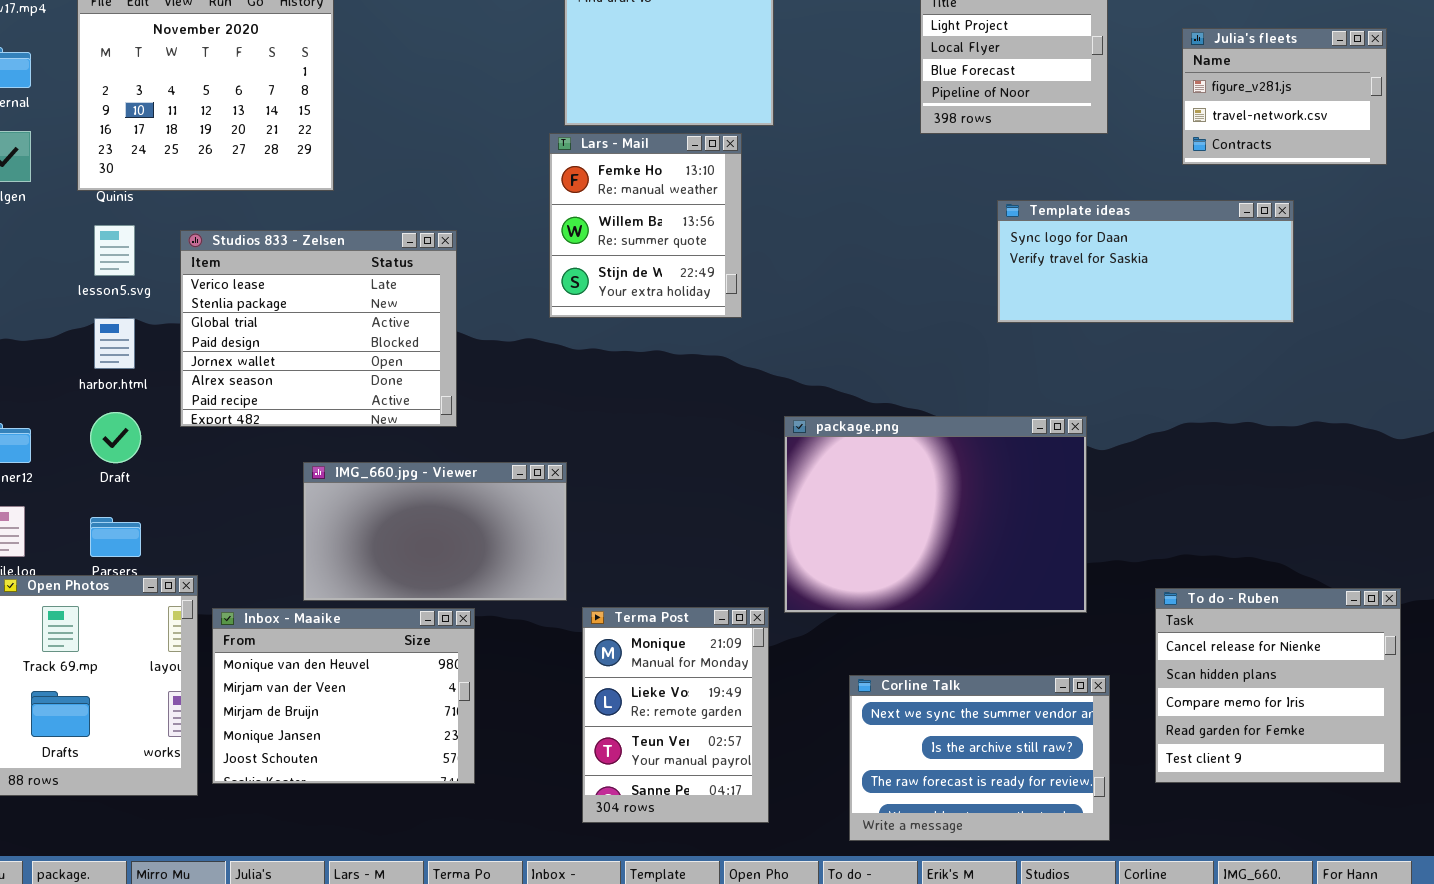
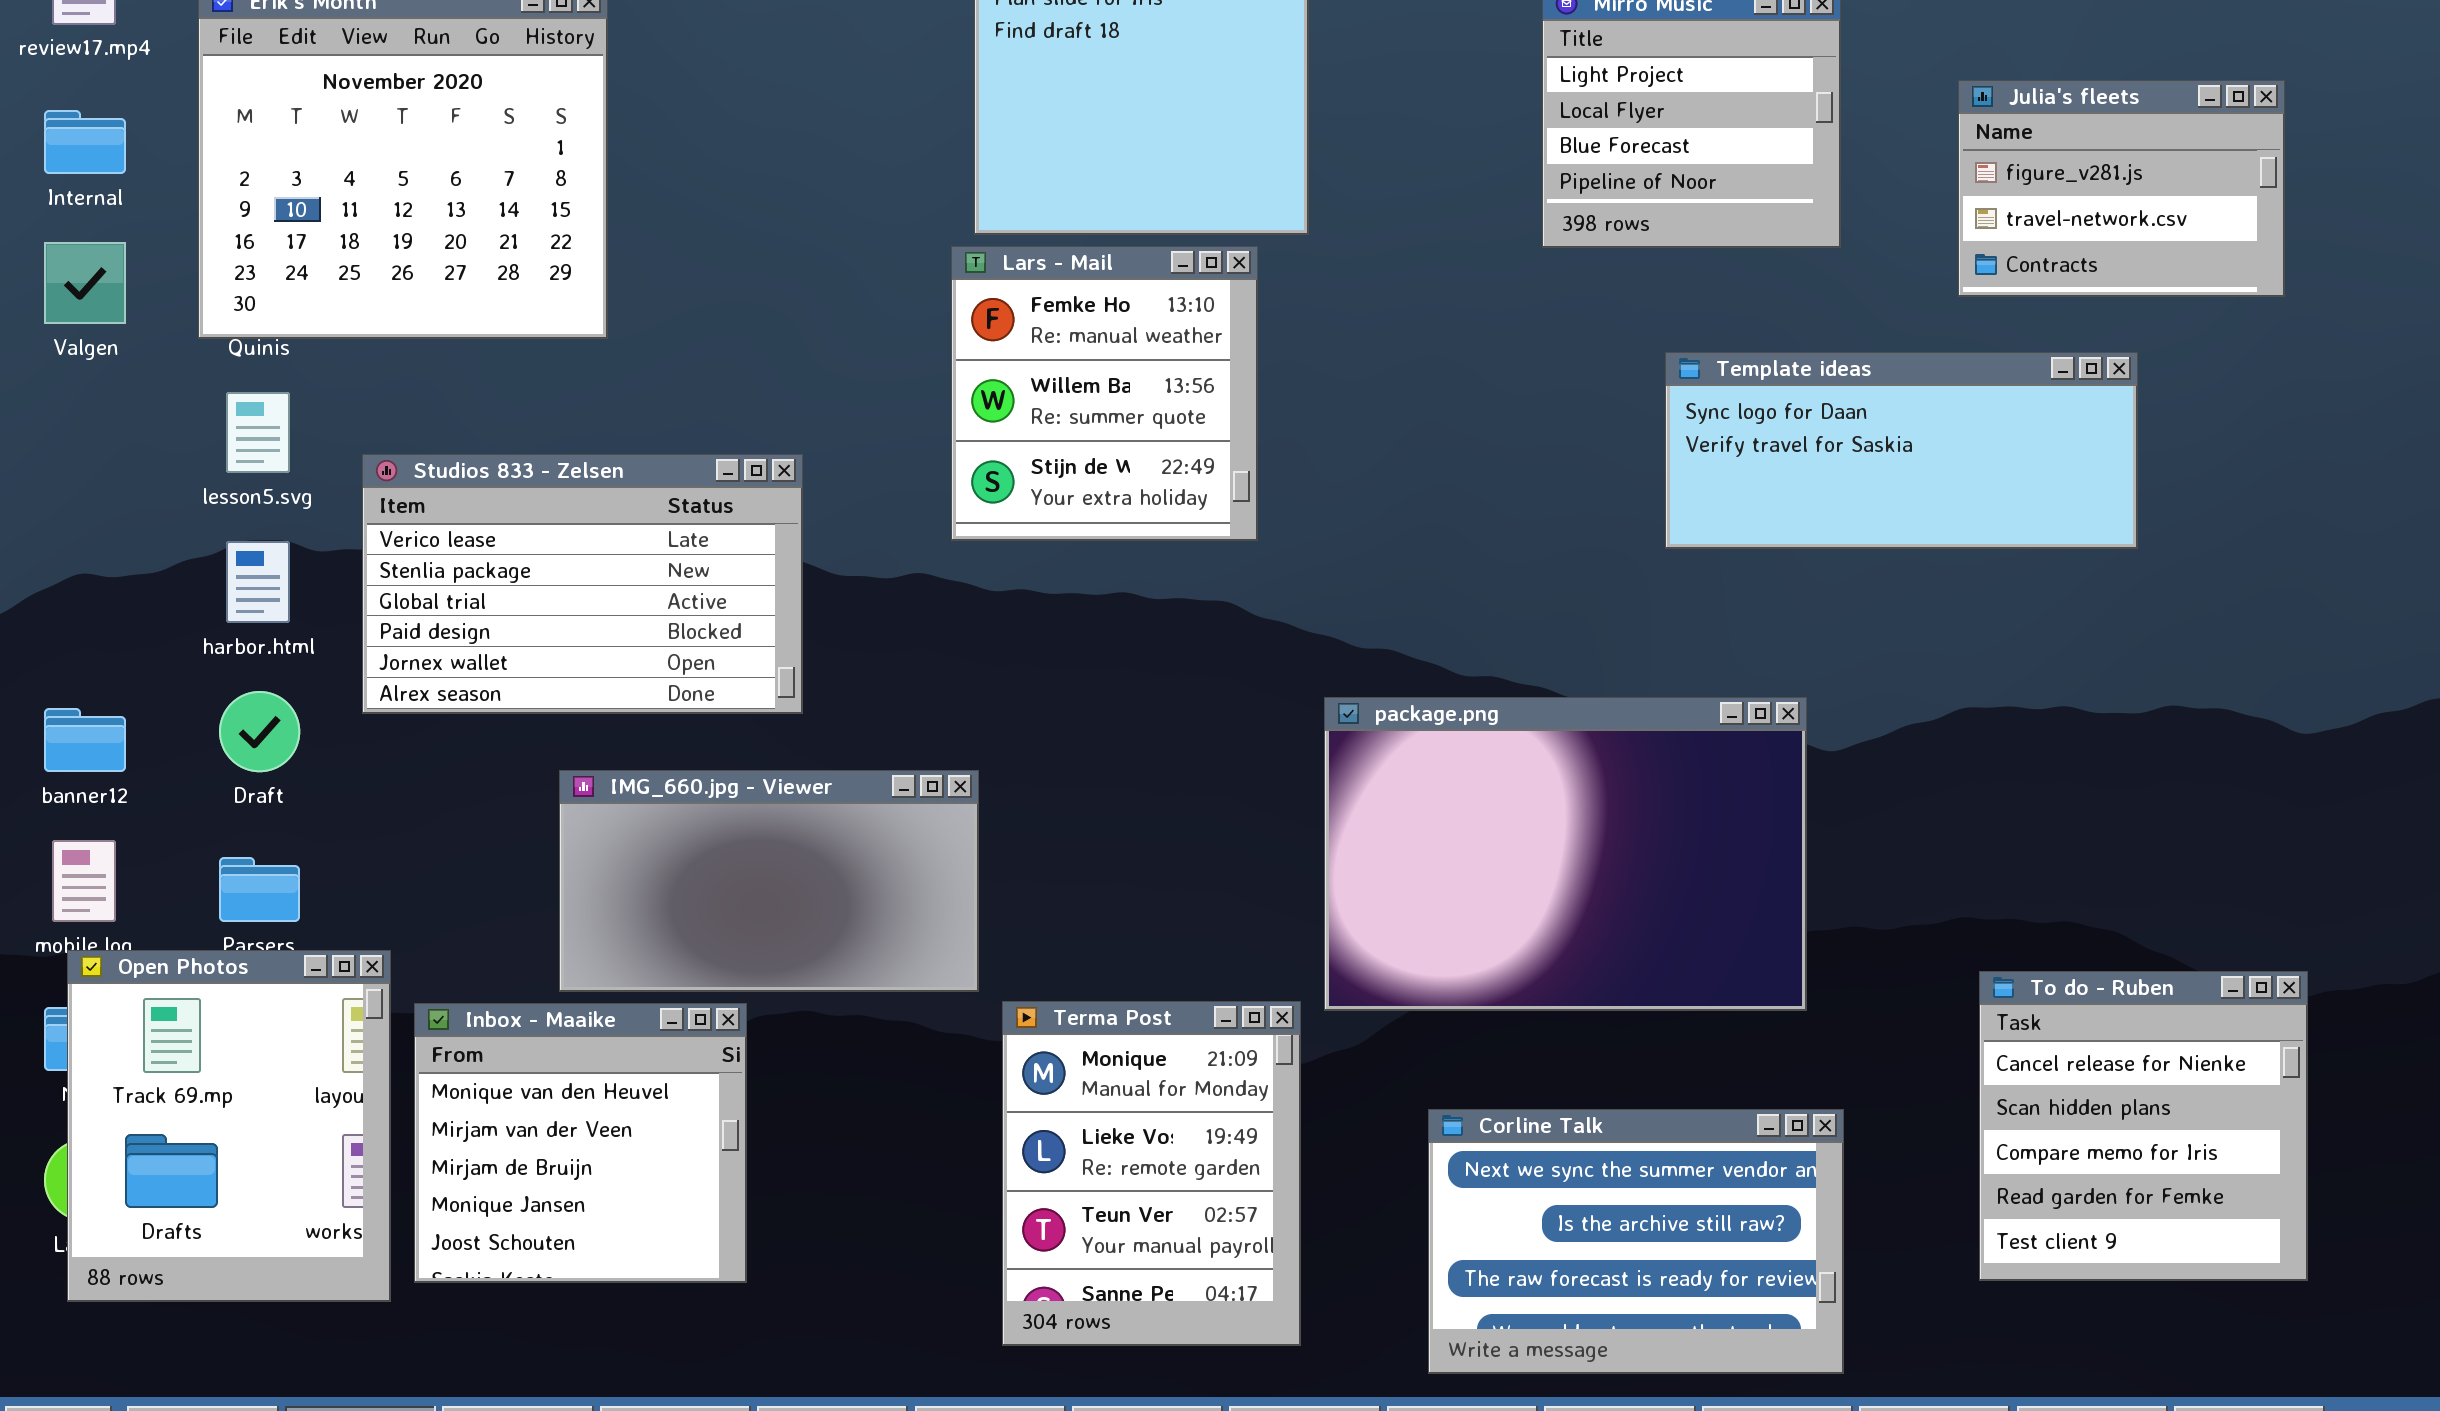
Studios 833 - Zelsen: [180,230,457,427] -> [362,454,803,714], resized
To do - Ruben: [1155,588,1401,783] -> [1979,971,2308,1281], resized
Inbox - Maaike: [212,608,475,784] -> [414,1003,747,1283], resized

